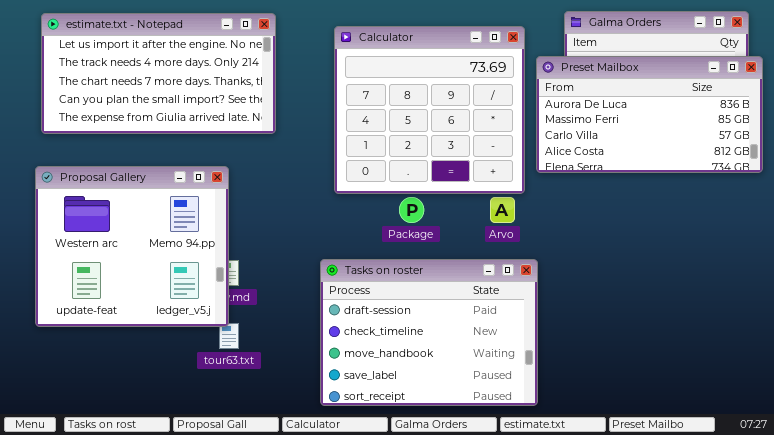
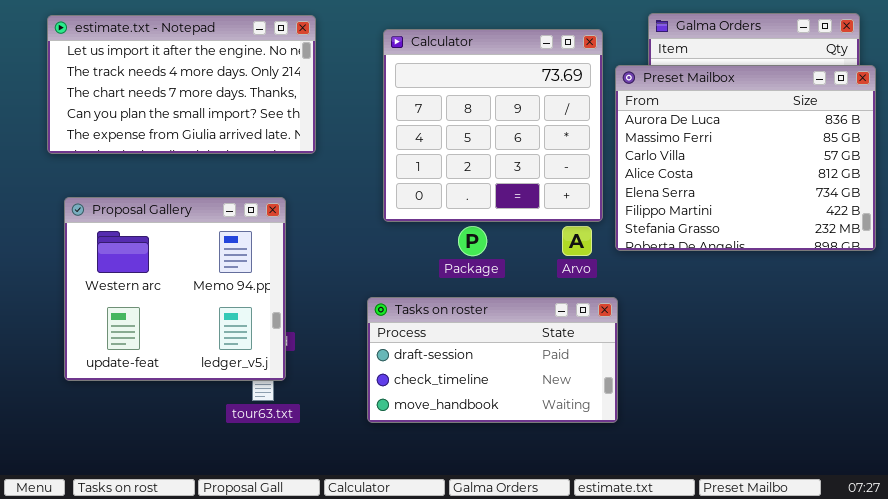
Preset Mailbox: [536,56,763,173] -> [615,65,876,251], resized
Proposal Gallery: [35,166,229,327] -> [64,197,286,381], moved
Tasks on roster: [320,259,538,406] -> [367,297,618,423], resized

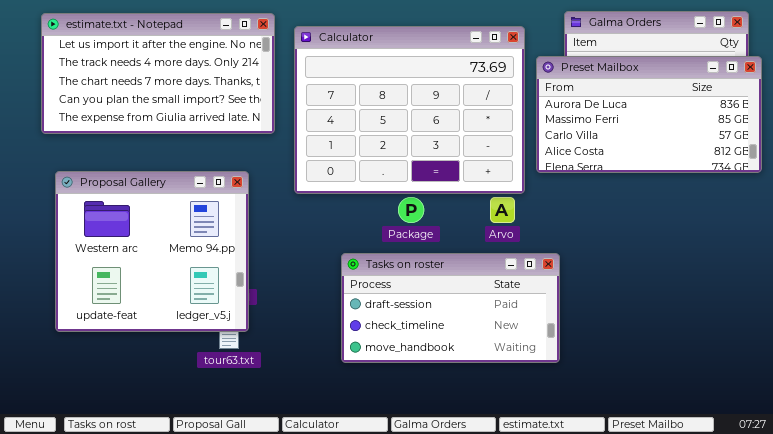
Calculator: [383,29,603,222] -> [294,26,525,194], resized
Preset Mailbox: [615,65,876,251] -> [536,56,762,173], resized
Tasks on roster: [367,297,618,423] -> [341,253,560,363], moved

